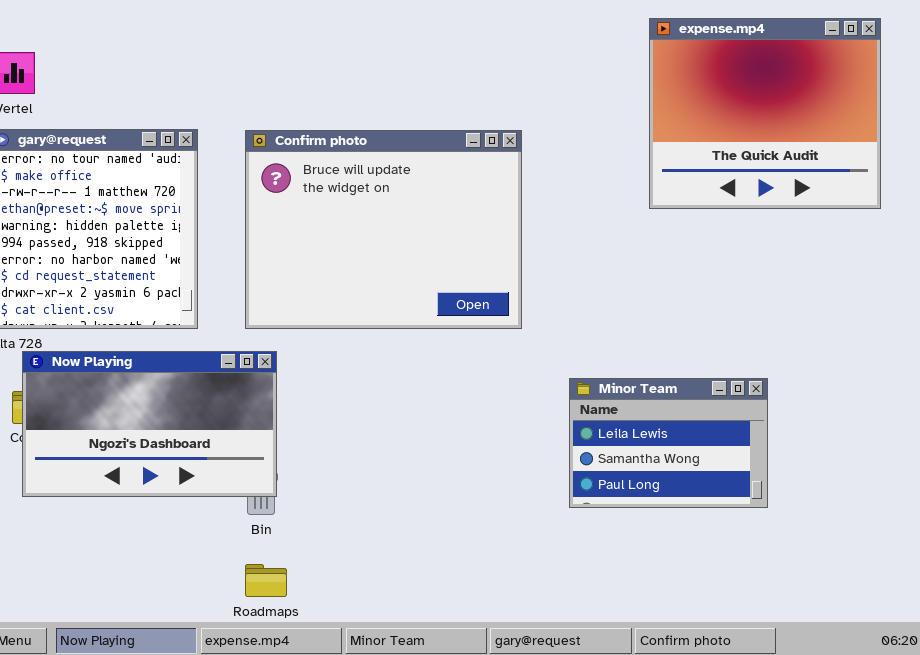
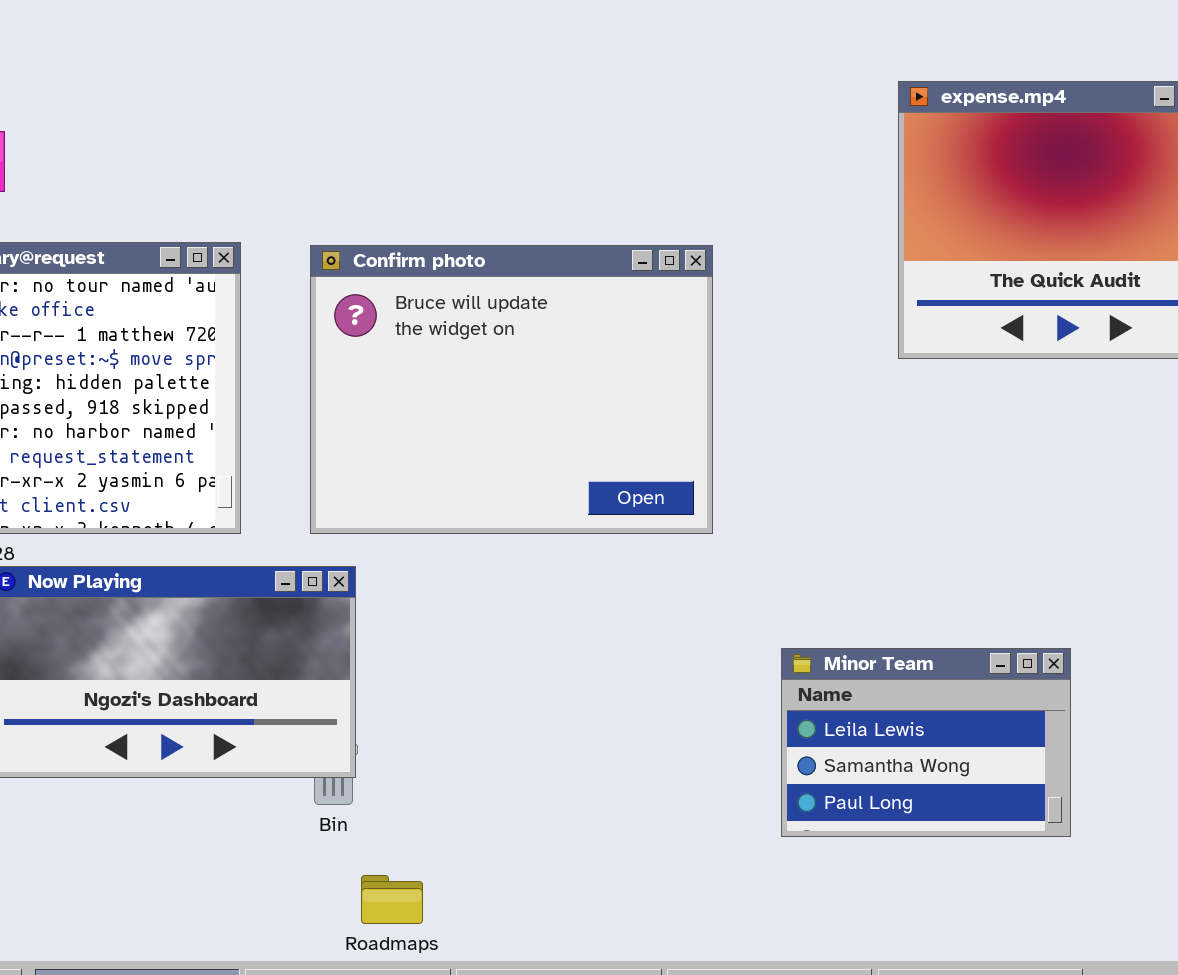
Minor Team: [569,378,768,508] -> [781,648,1071,837], moved
Roadmaps: [245,564,287,597] -> [361,875,423,924], moved

